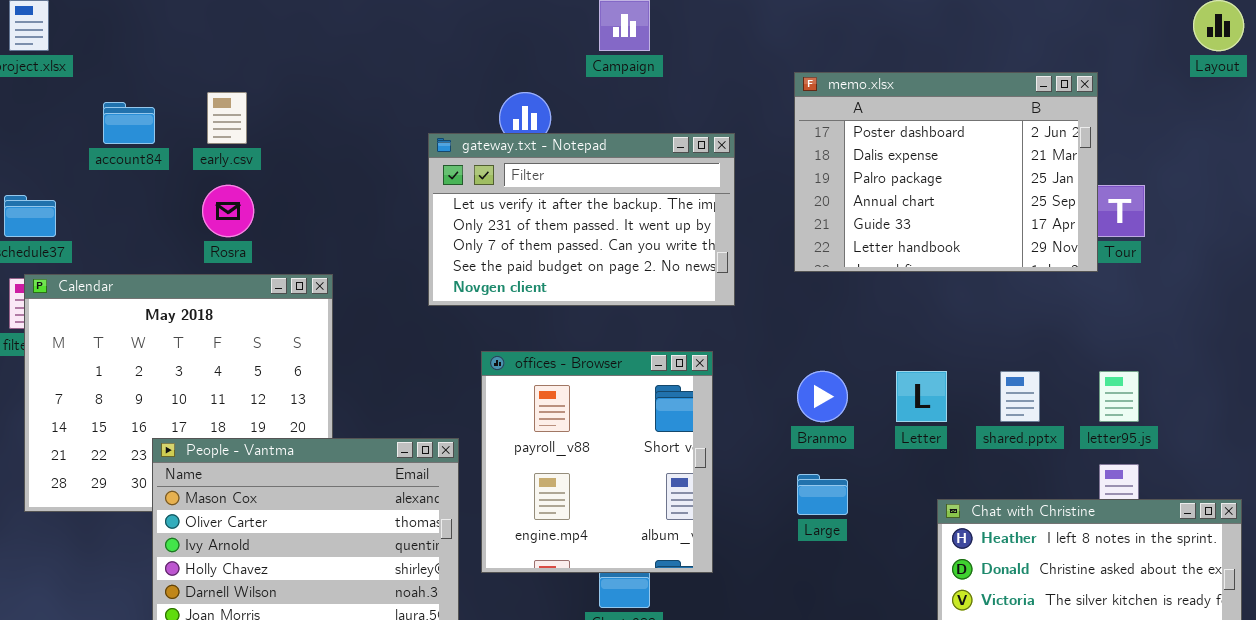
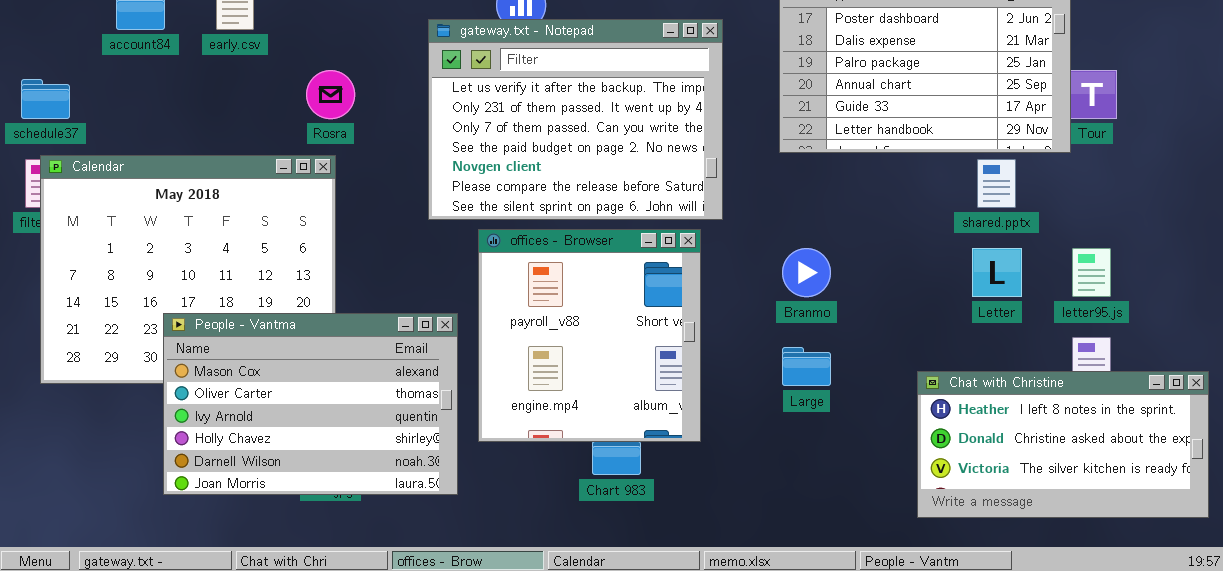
gateway.txt - Notepad: [428,133,735,306] -> [428,19,723,220], resized
Rosra: [202,185,254,237] -> [306,70,355,119], moved
Letter: [896,371,947,422] -> [972,248,1022,297], moved
shared.pptx: [1000,371,1040,422] -> [977,159,1016,208], moved

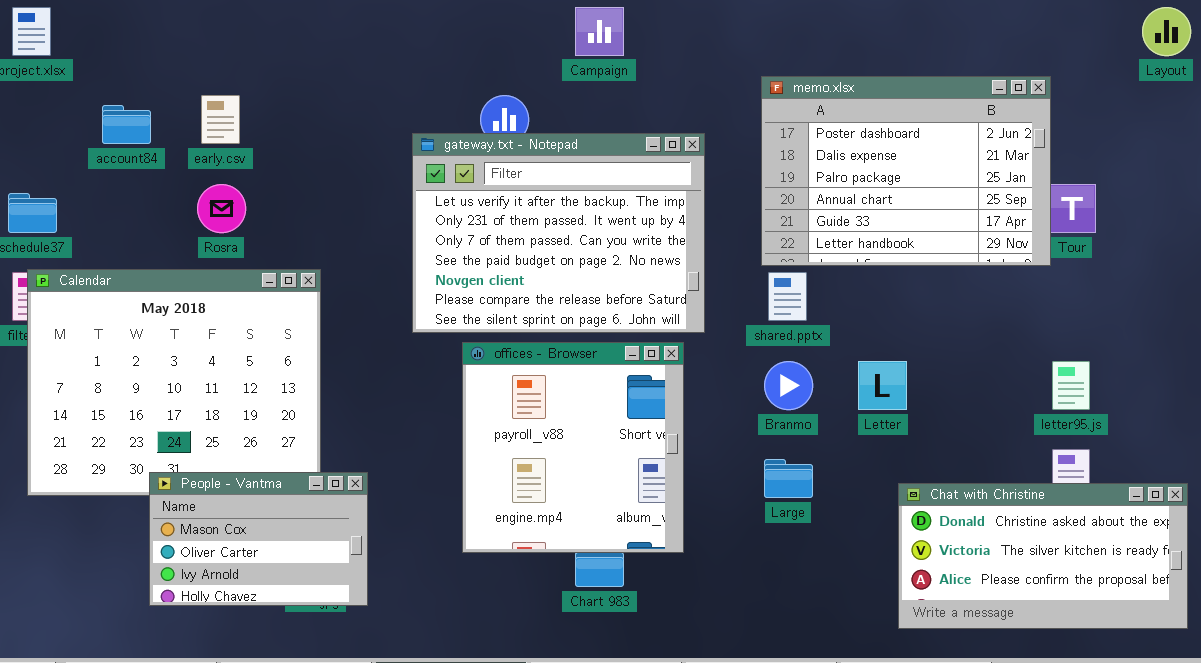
Rosra: [306,70,355,119] -> [197,184,246,233], moved
shared.pptx: [977,159,1016,208] -> [768,272,807,321], moved
Letter: [972,248,1022,297] -> [858,361,907,410], moved
People - Vantma: [163,313,458,495] -> [149,472,368,606], resized
Chat with Christine: [917,371,1209,518] -> [898,483,1188,629], scrolled down 1 row

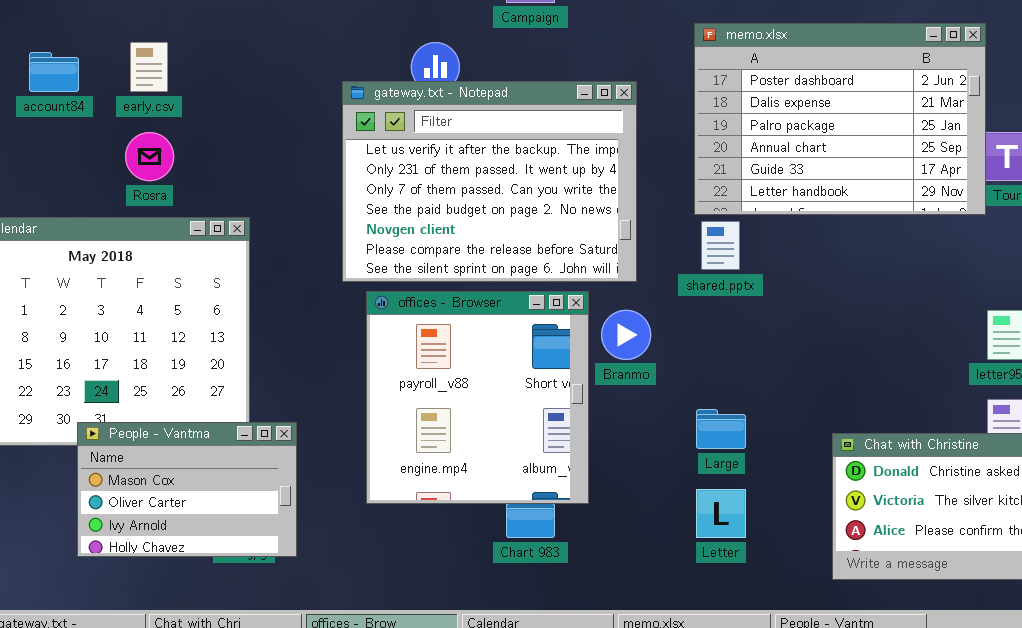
offices - Browser: [462,342,684,553] -> [366,291,589,504], moved
Branmo: [764,361,813,410] -> [601,310,651,360], moved
Letter: [858,361,907,410] -> [696,489,746,538], moved

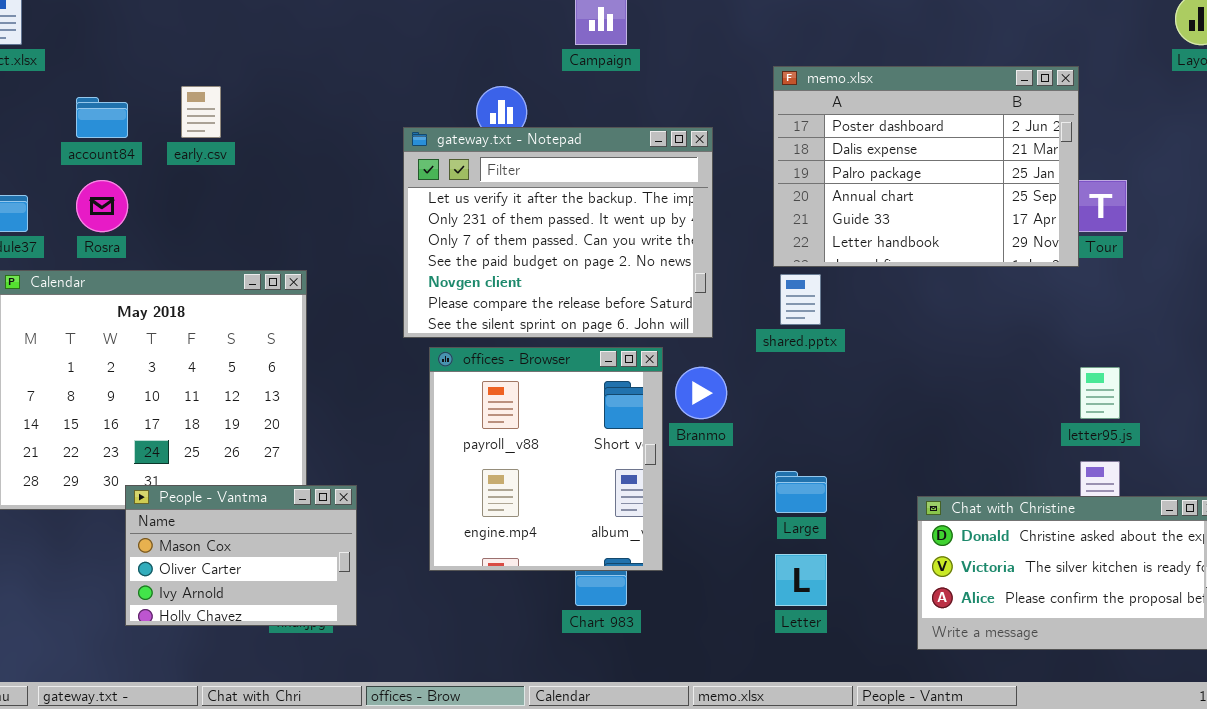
Rosra: [125,132,174,181] -> [76,180,128,232], moved

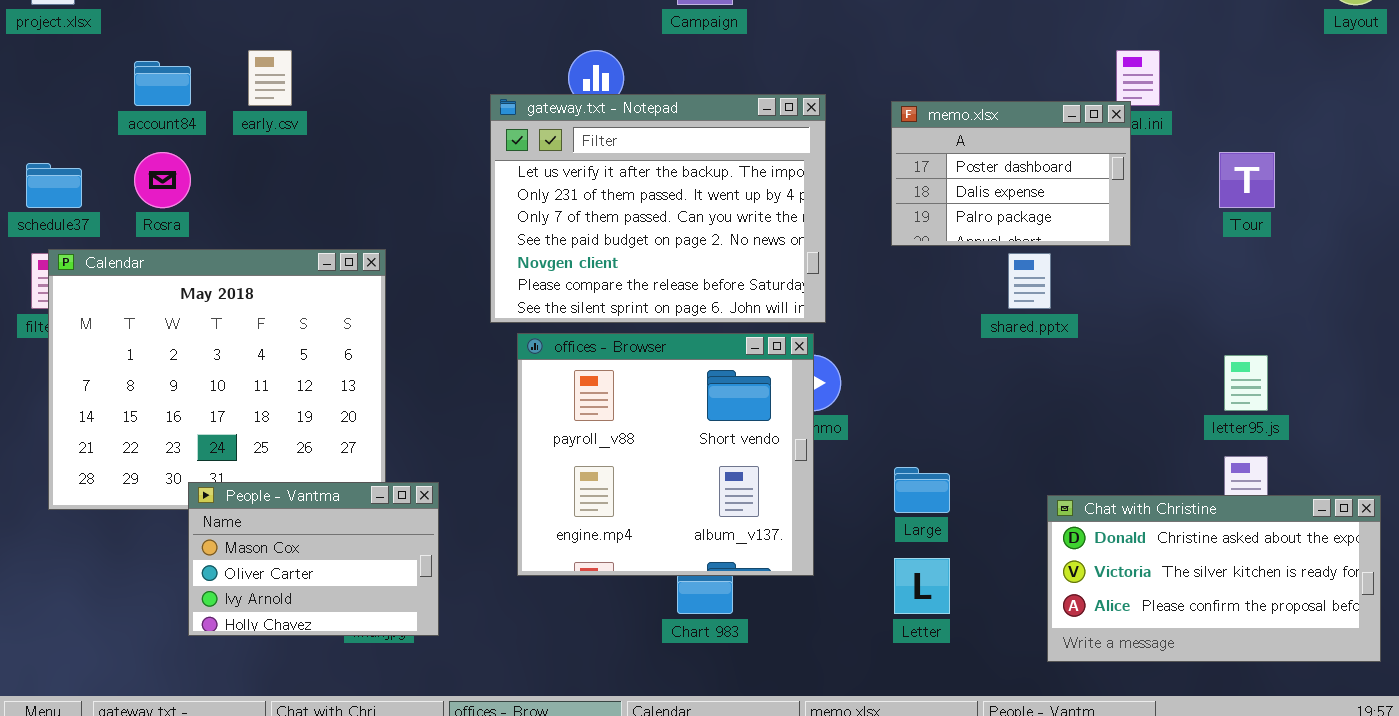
memo.xlsx: [773,66,1079,267] -> [891,101,1131,246], resized
shared.pptx: [780,274,821,325] -> [1008,253,1051,309], moved
offices - Browser: [429,347,663,571] -> [517,333,814,576], resized

